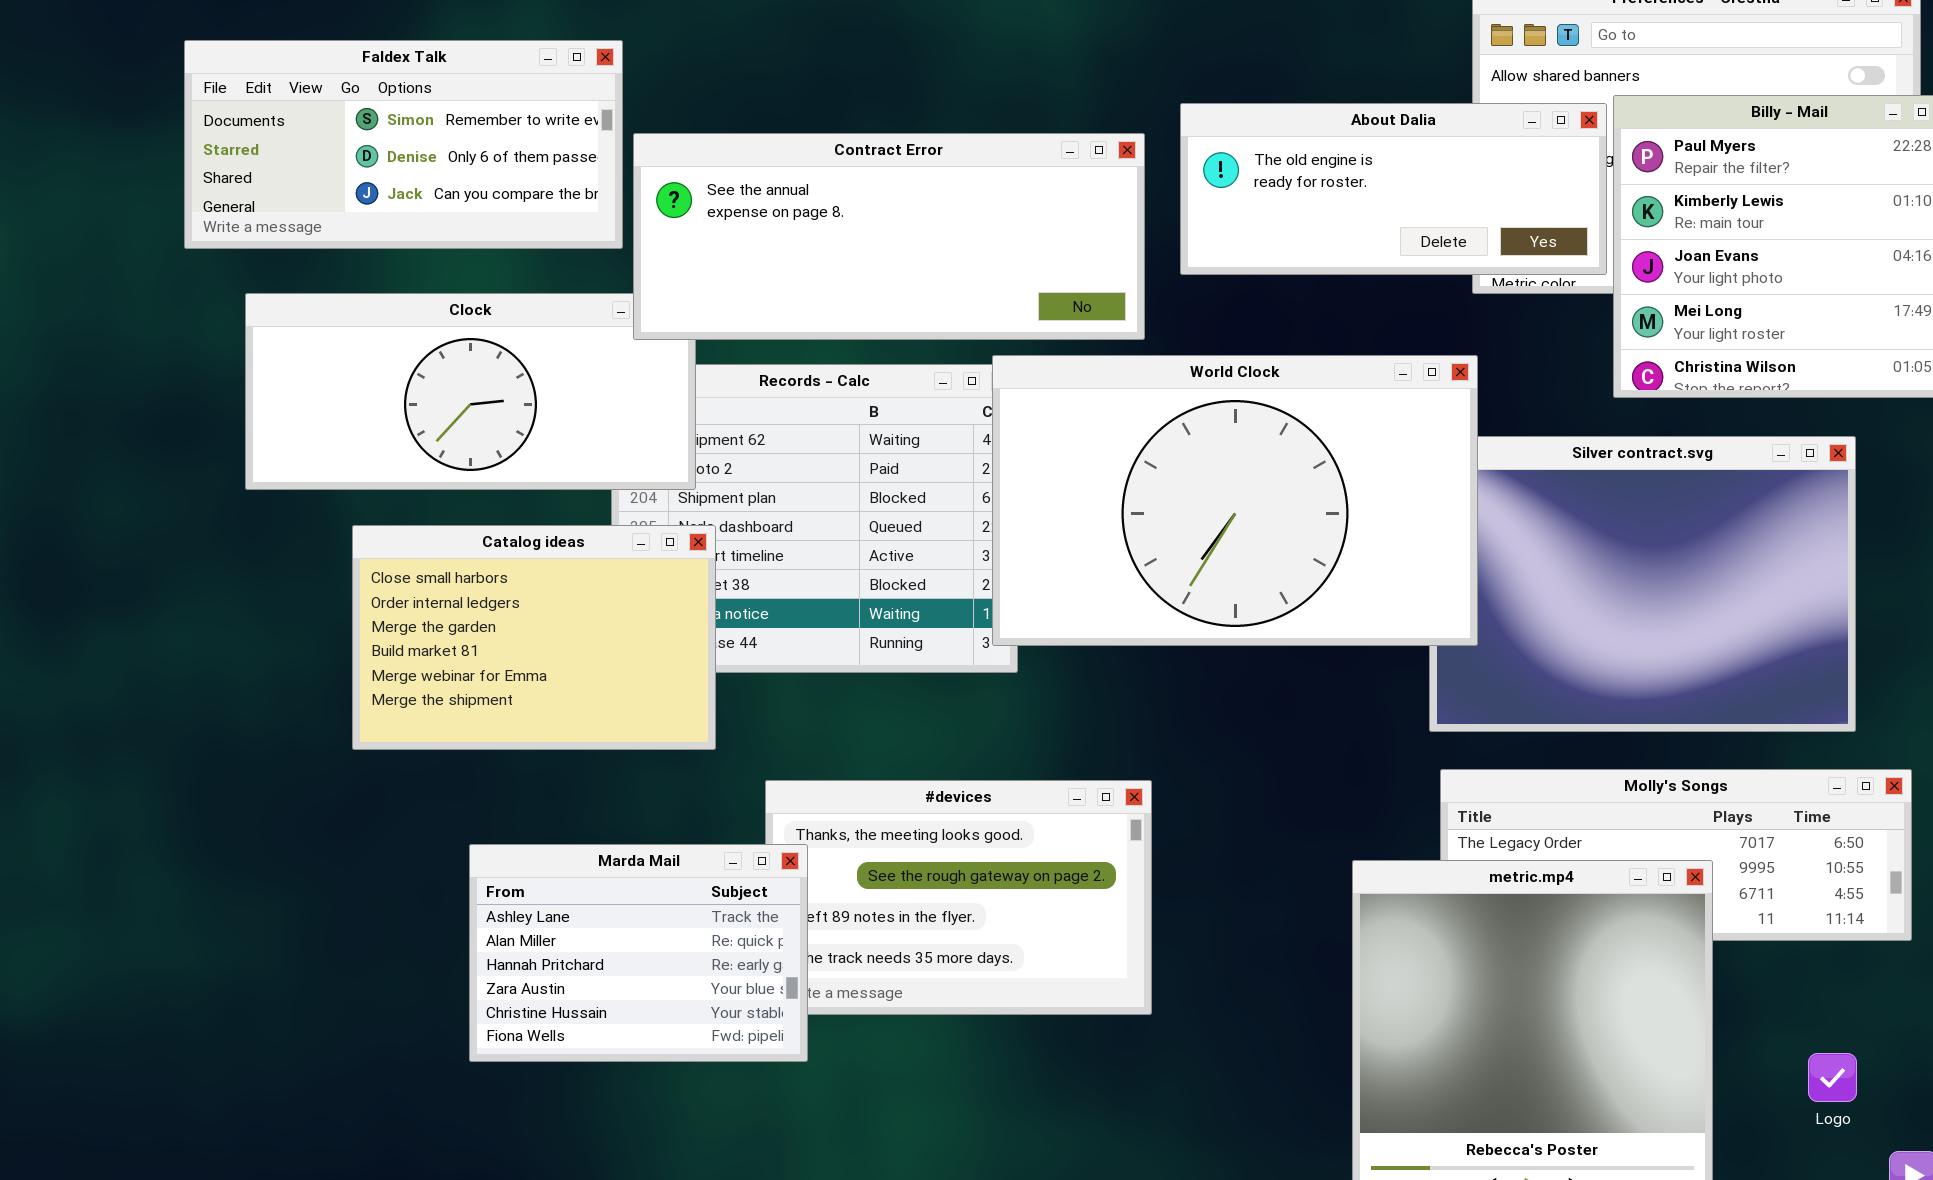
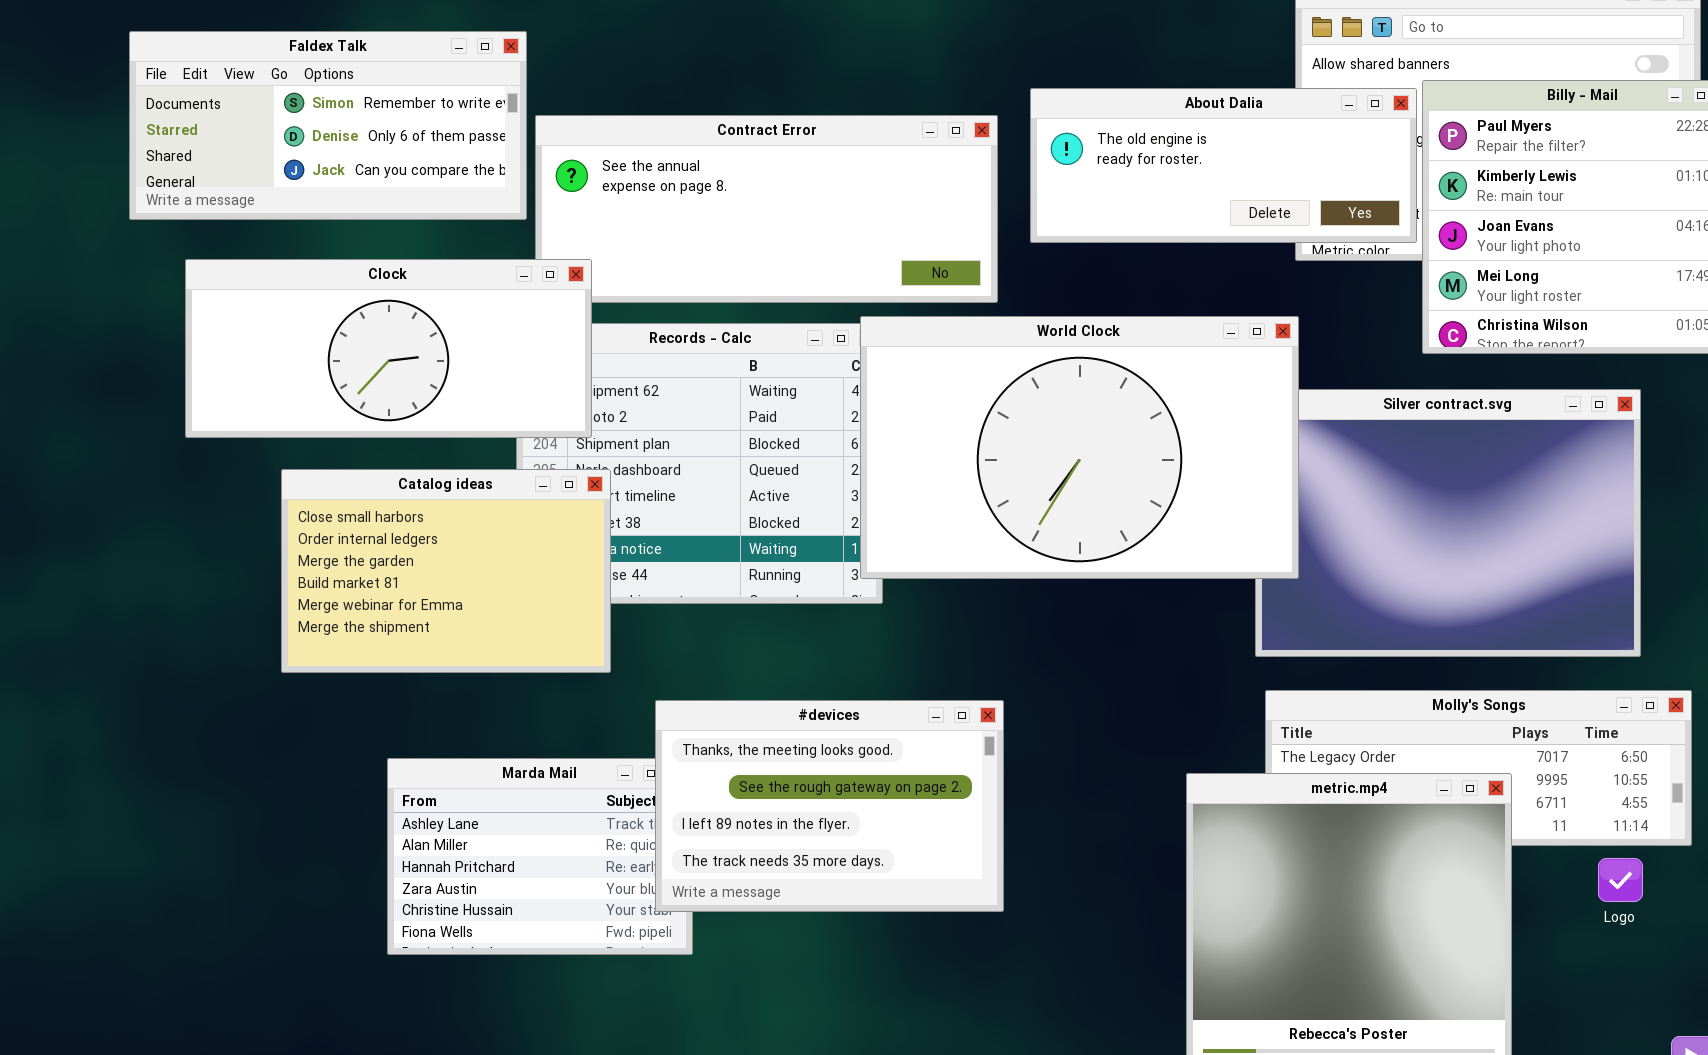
Clock: [245,293,696,490] -> [185,259,592,438], raised
#devices: [765,780,1152,1015] -> [655,700,1004,912], raised
Logo: [1808,1053,1857,1102] -> [1598,858,1643,902], moved

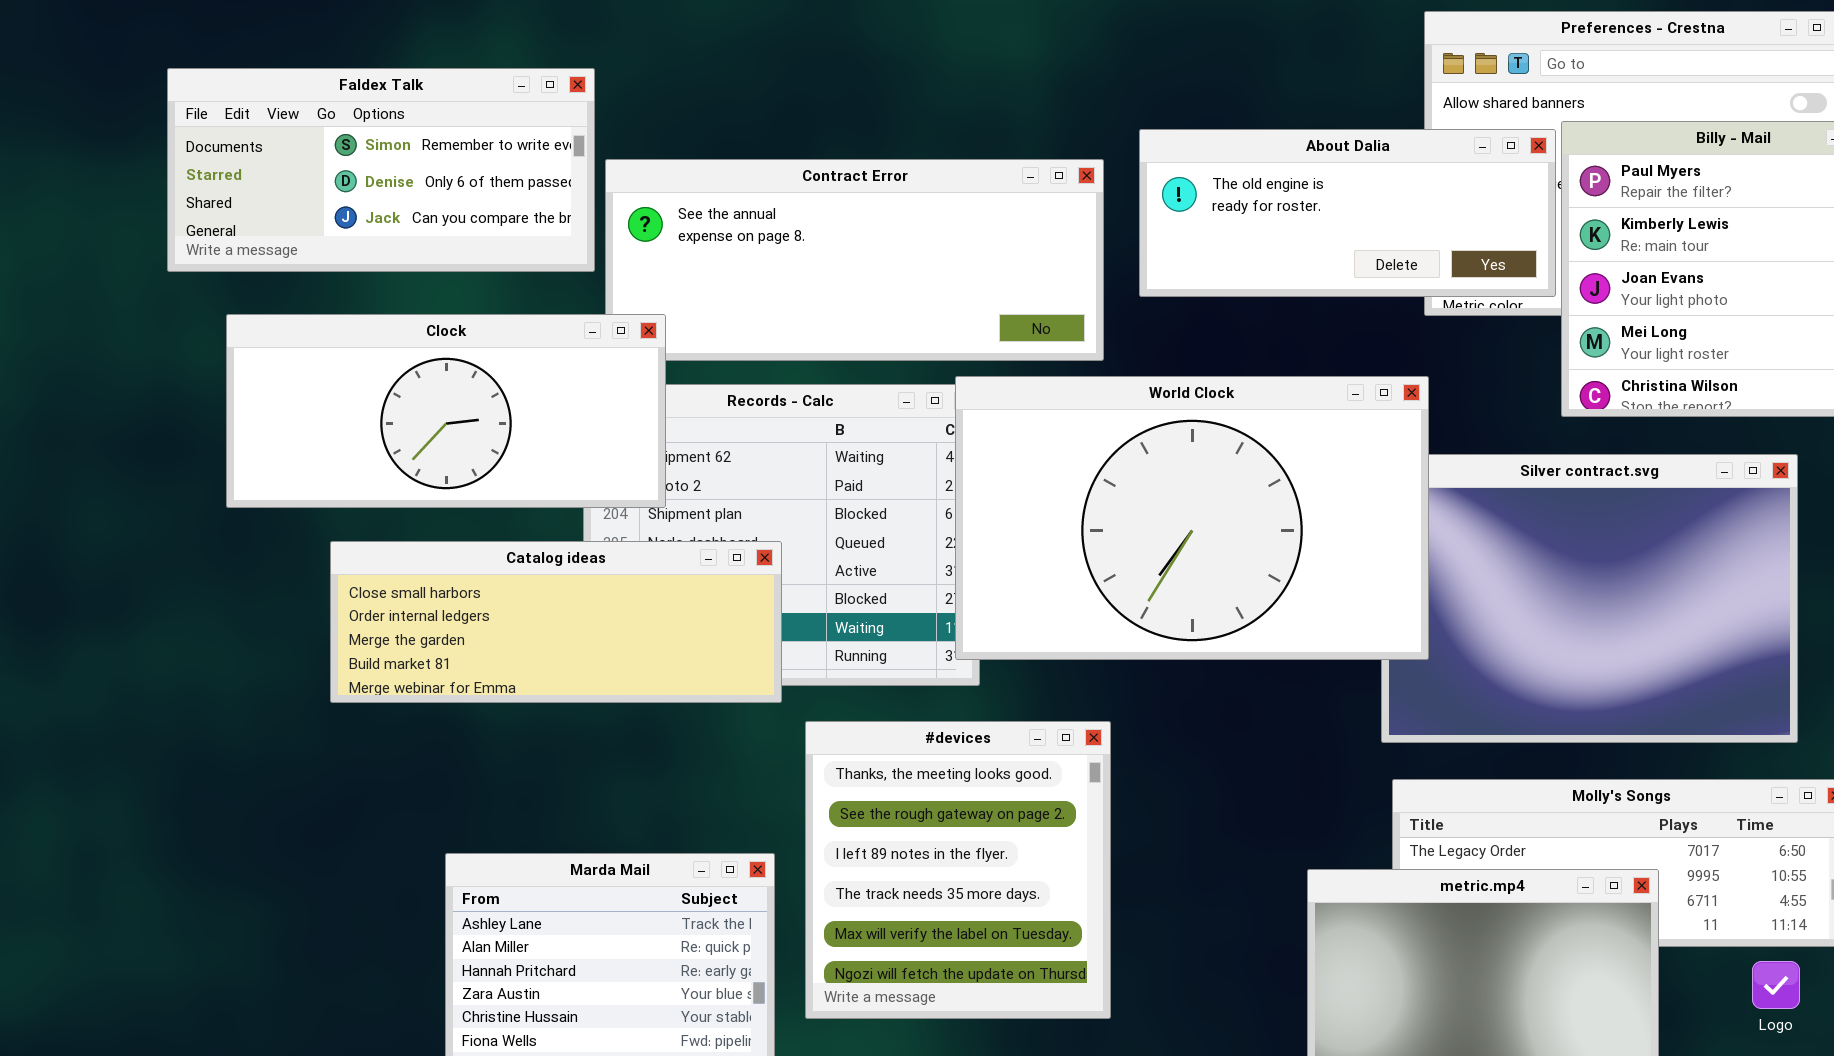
Catalog ideas: [281,469,611,673] -> [330,541,782,703], resized
#devices: [655,700,1004,912] -> [805,721,1111,1019], resized

